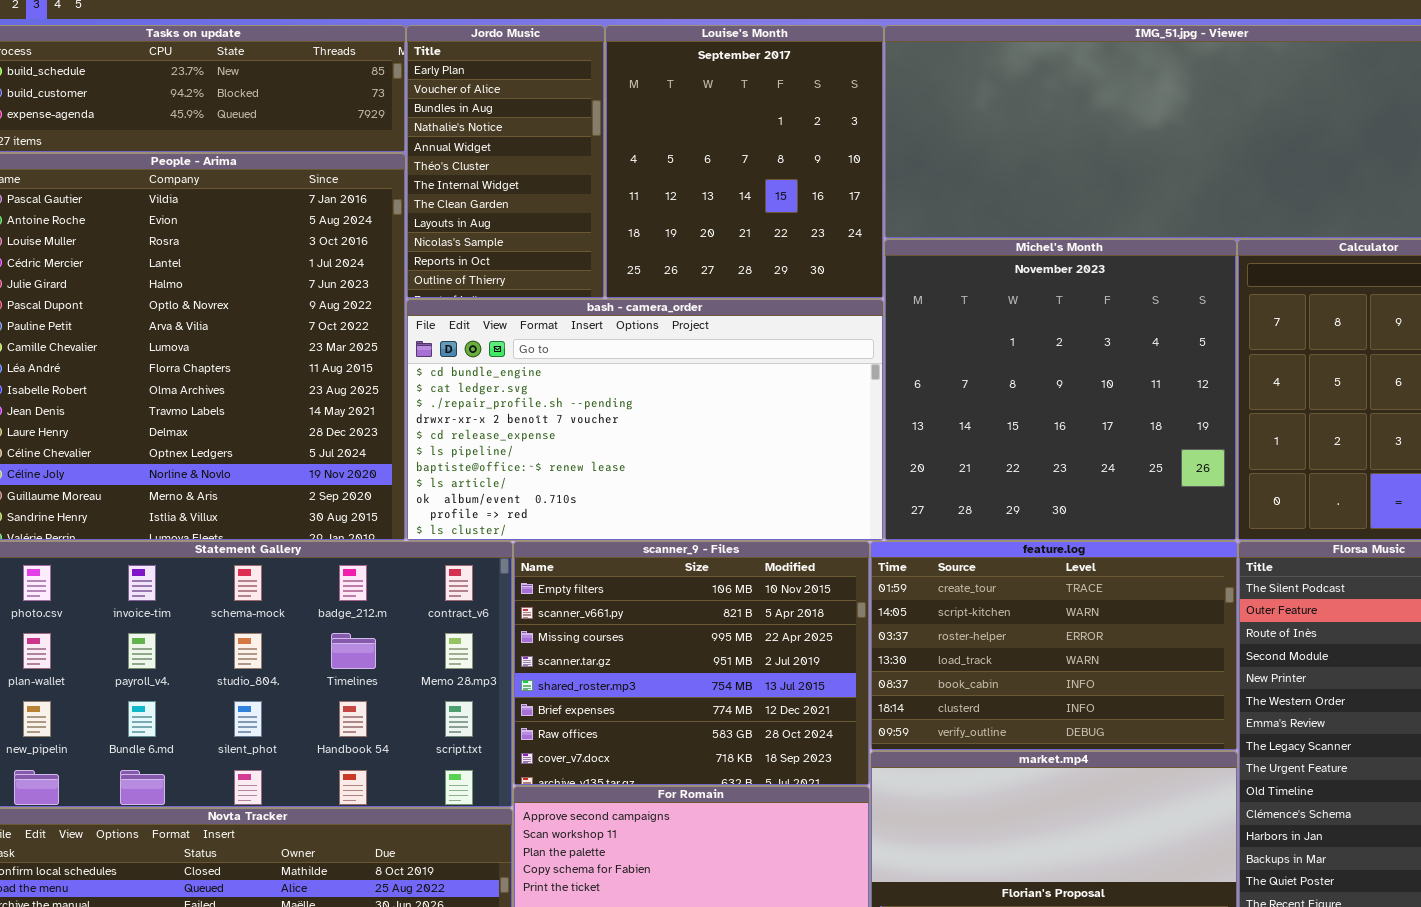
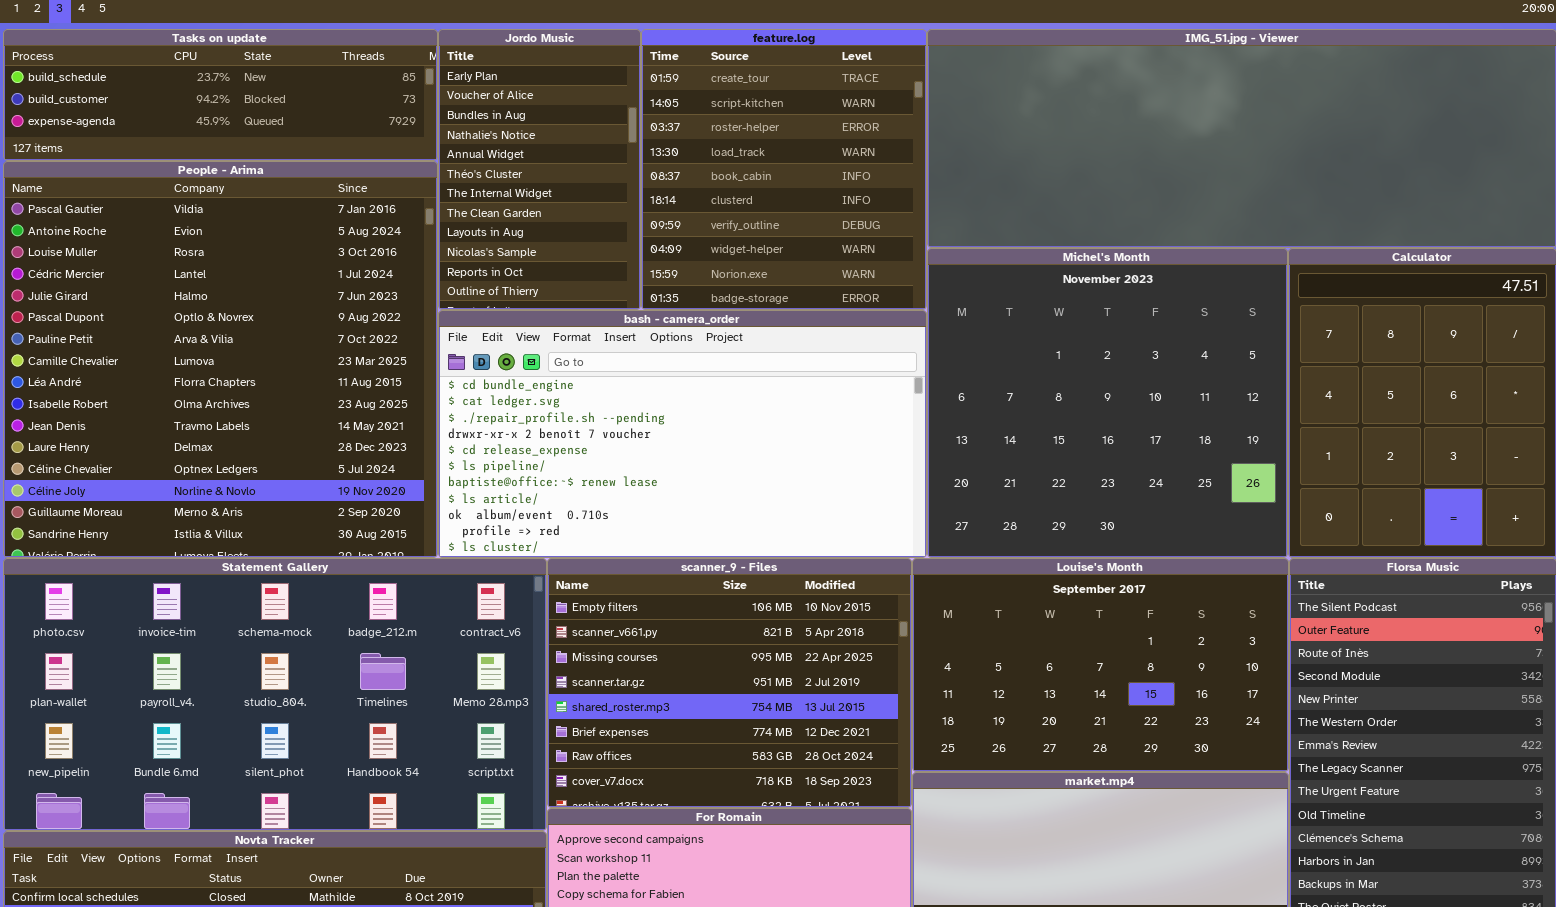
Louise's Month: [605,25,884,299] -> [912,558,1289,772], moved, resized
feature.log: [870,541,1238,751] -> [641,29,927,310], moved, resized

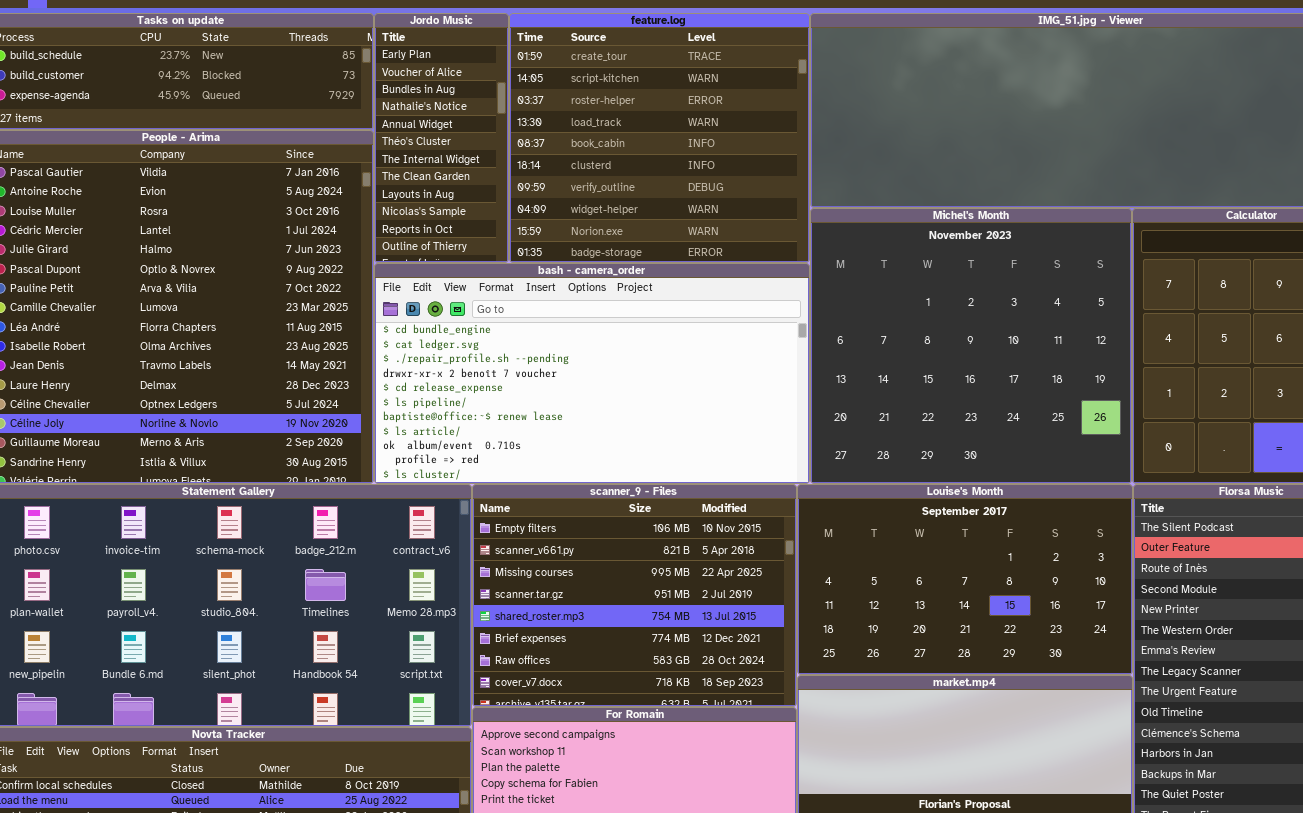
Jordo Music: [438,29,641,310] -> [374,13,509,263], resized
feature.log: [641,29,927,310] -> [509,13,810,263], resized

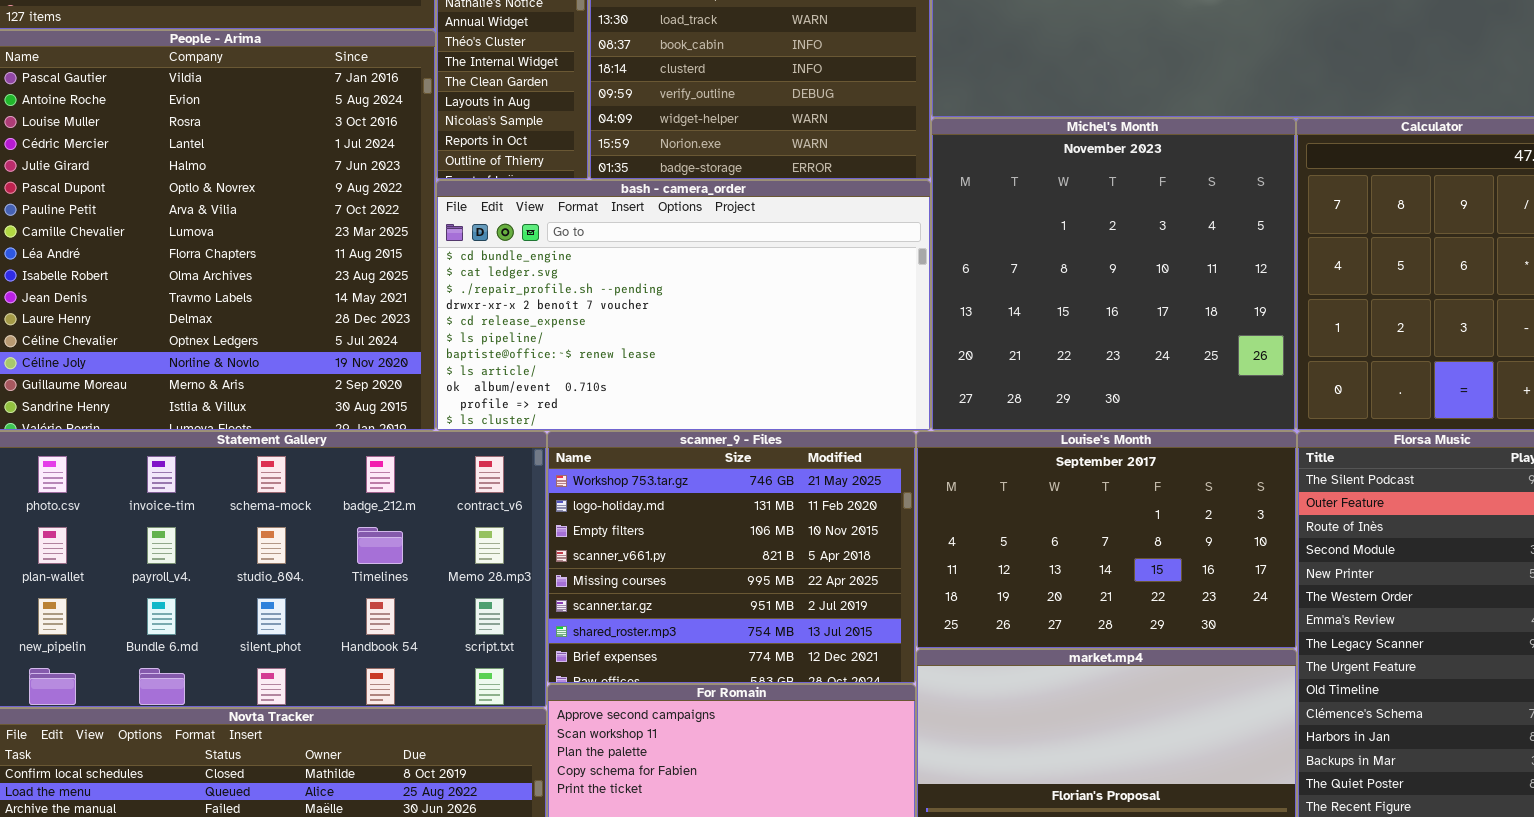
scanner_9 - Files: [472,484,797,707] -> [547,431,916,684], scrolled up 2 rows

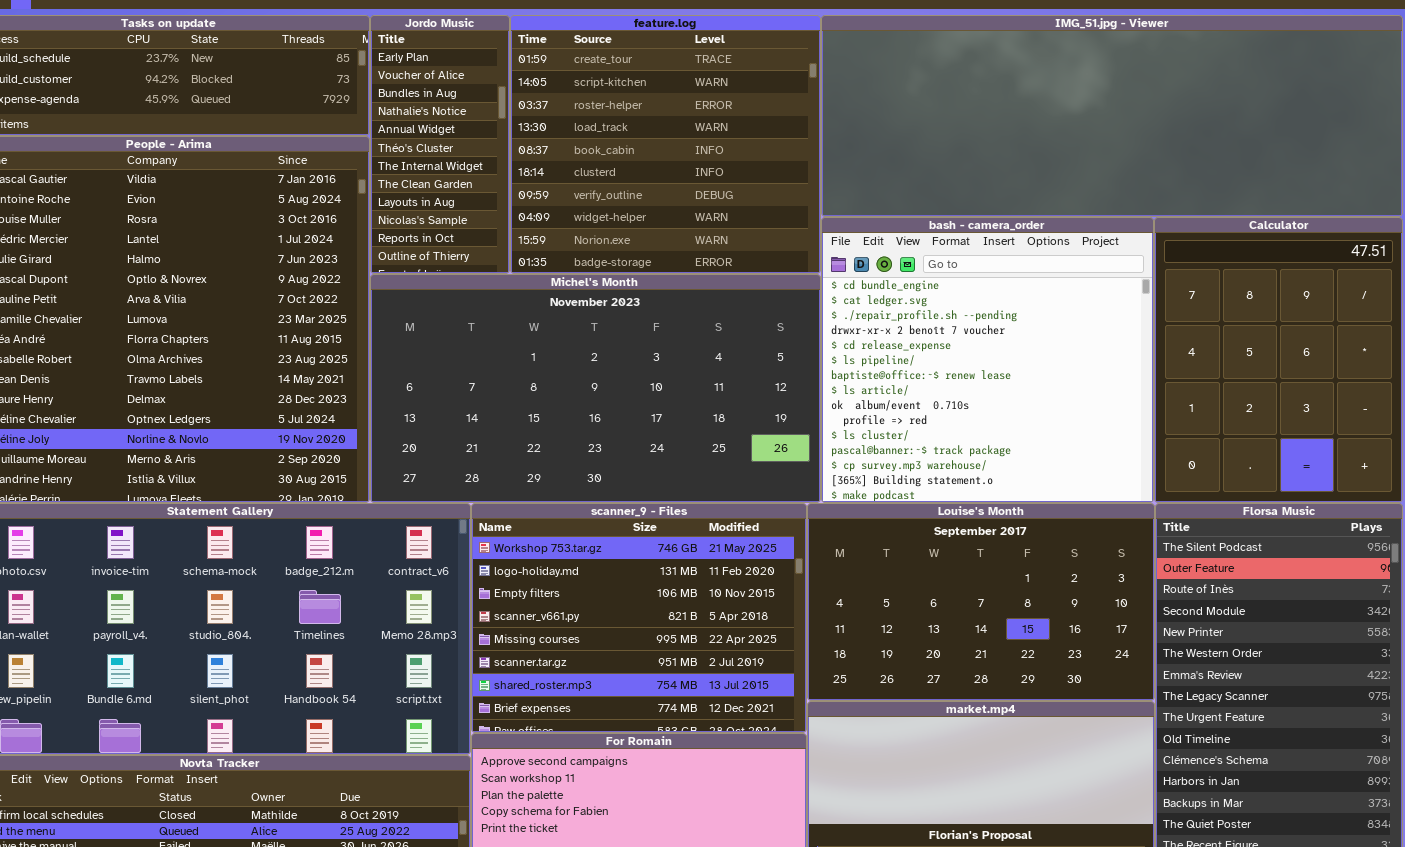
Michel's Month: [931,118,1296,431] -> [370,274,821,503], moved, resized
bash - camera_order: [436,180,931,431] -> [821,217,1154,503], moved, resized

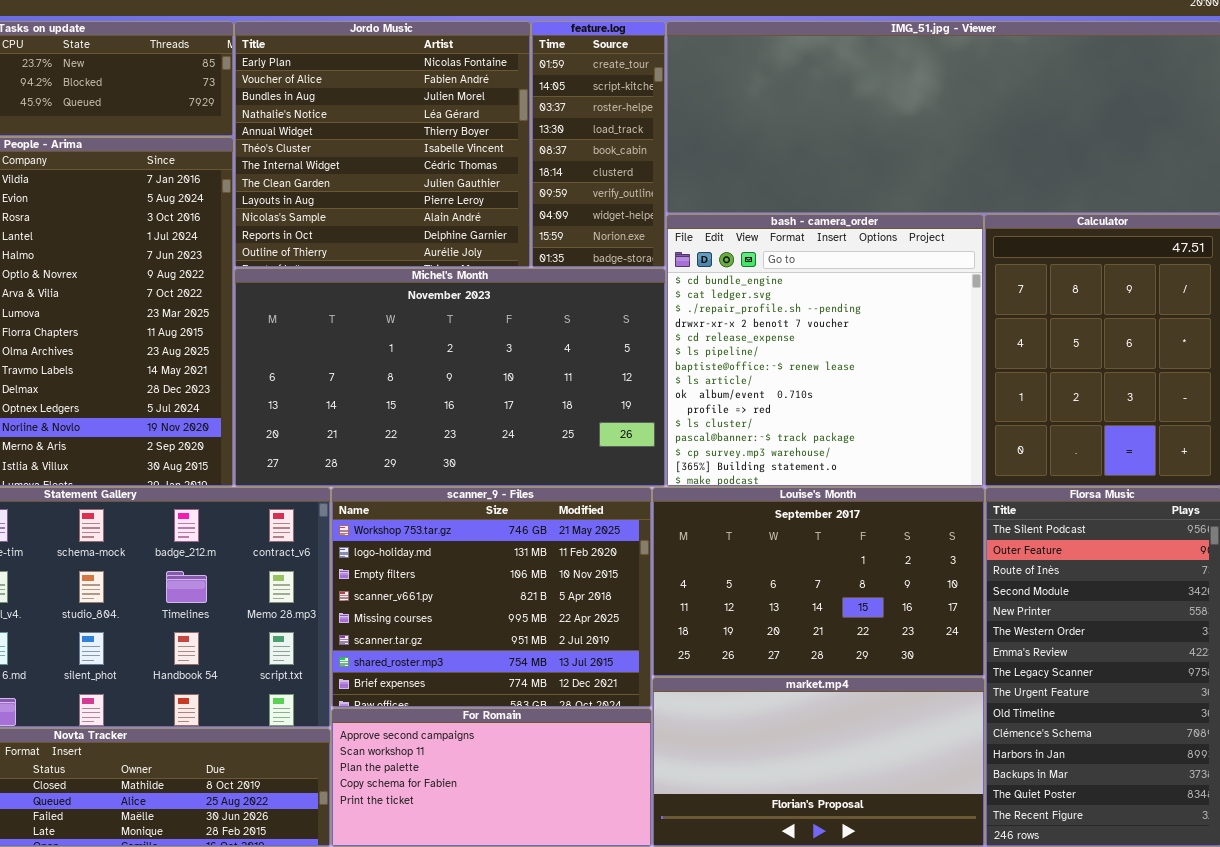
Jordo Music: [370,15,510,274] -> [234,21,531,268], resized
feature.log: [510,15,821,274] -> [531,21,666,268], resized

